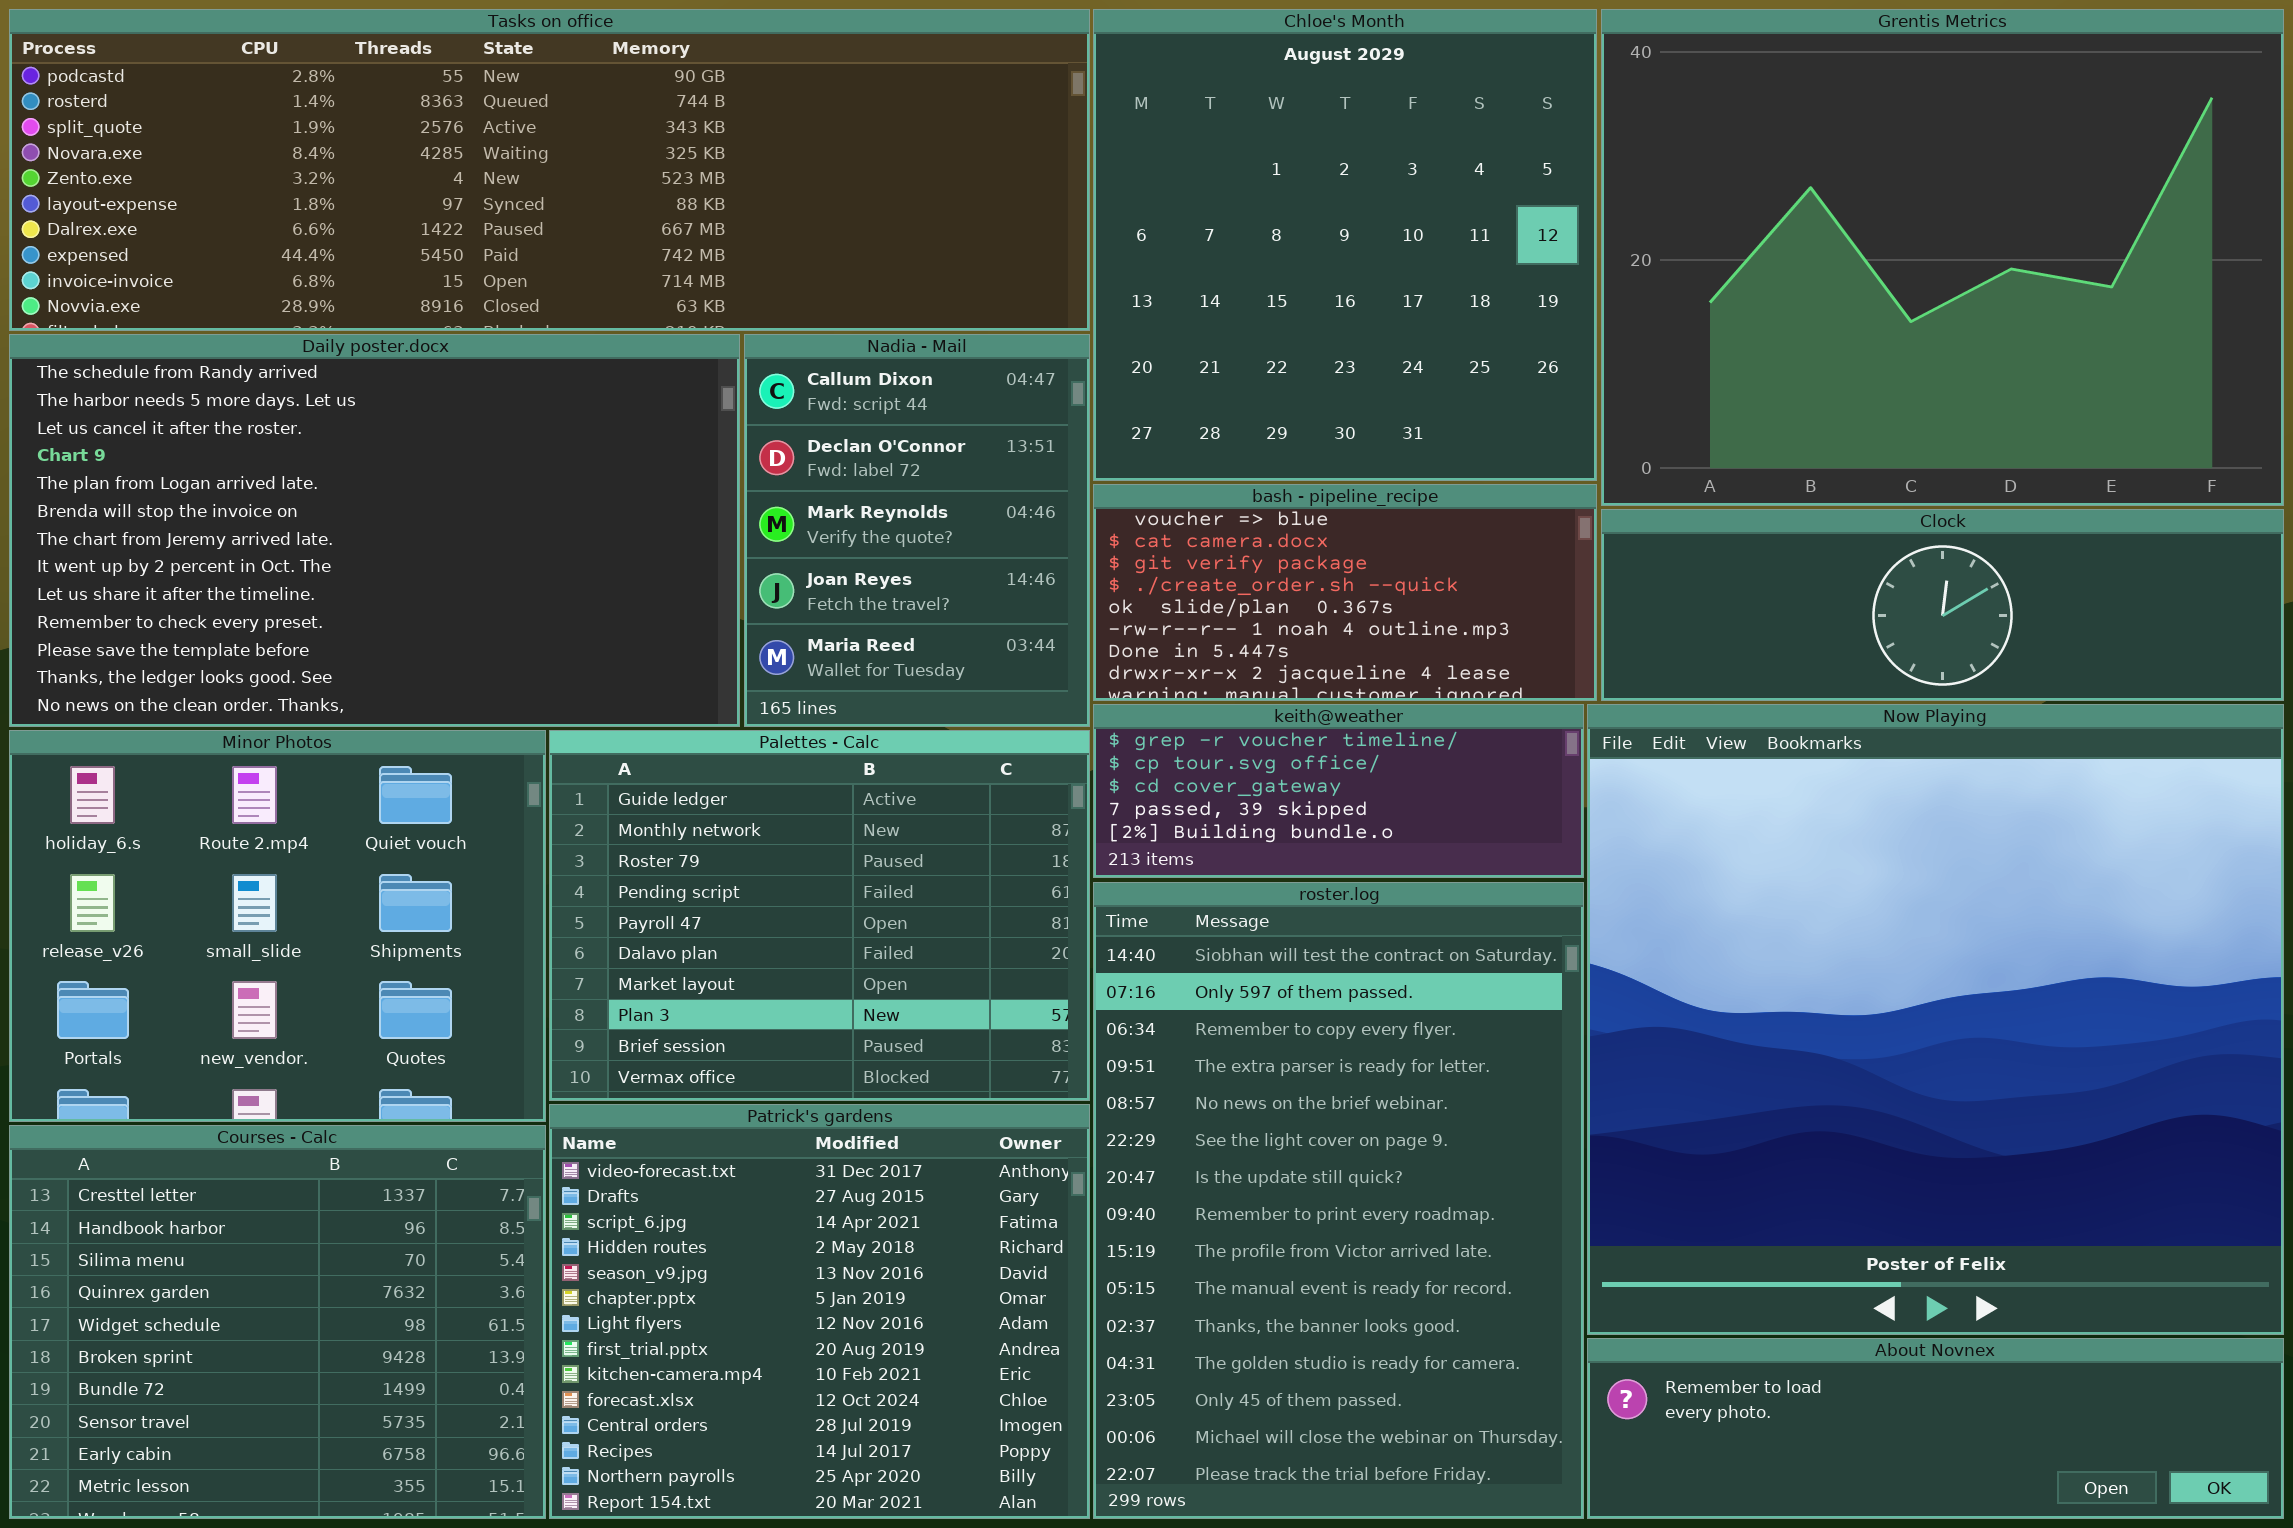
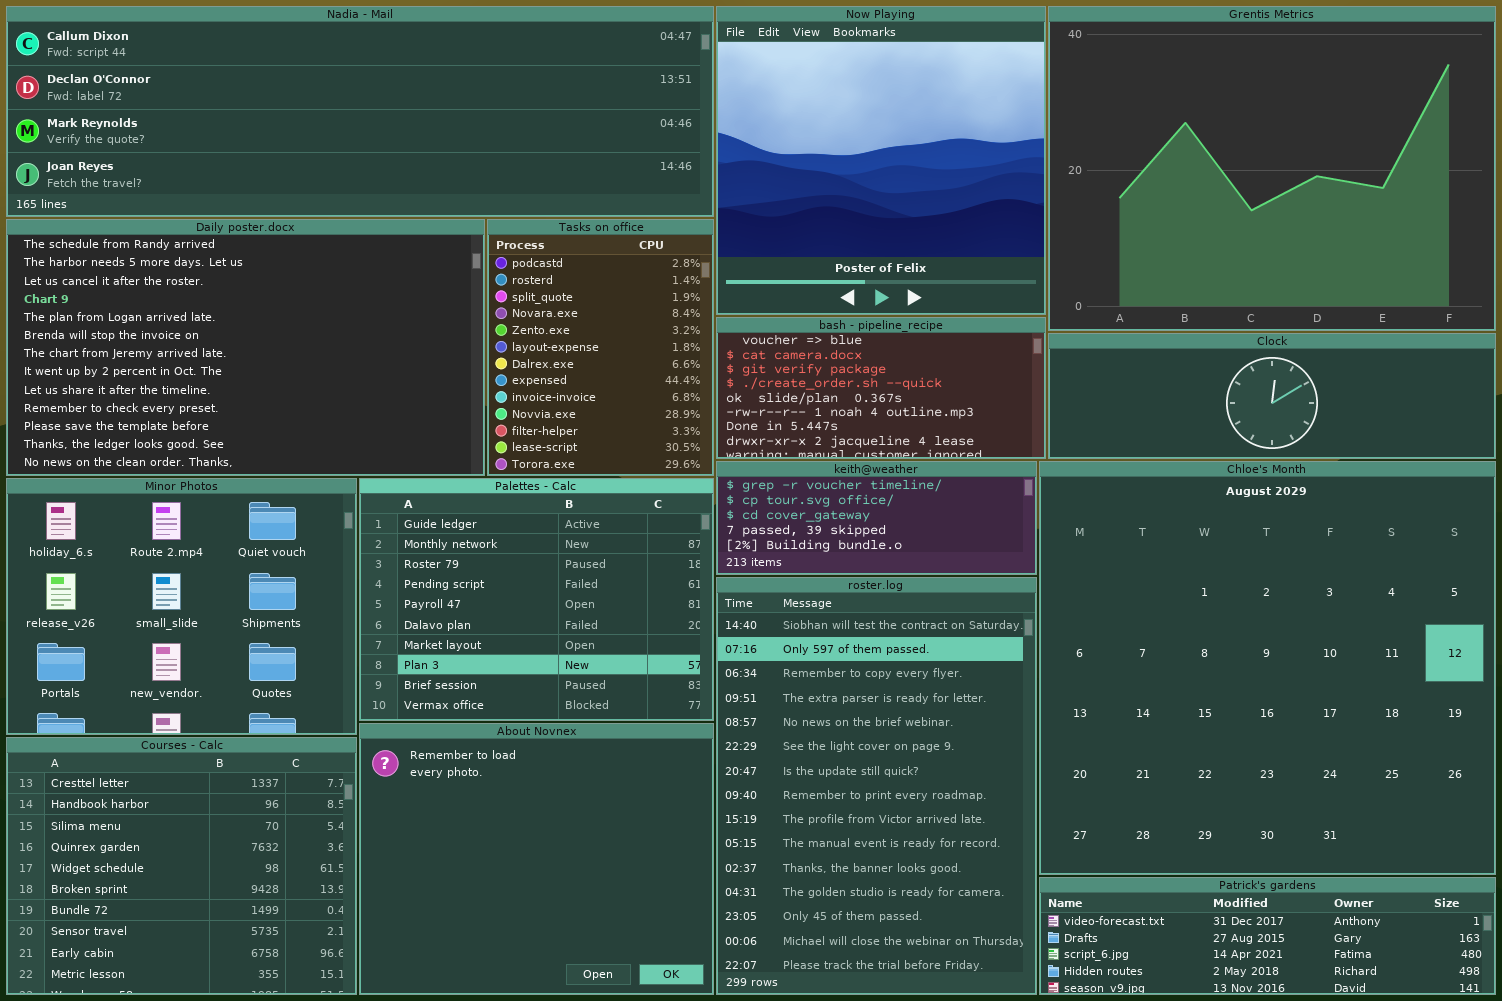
Tasks on office: [9,9,1090,331] -> [487,219,714,476], moved, resized
Chloe's Month: [1093,9,1597,481] -> [1039,461,1496,875], moved, resized
Nadia - Mail: [744,334,1090,727] -> [6,6,714,217], moved, resized
Now Playing: [1587,704,2284,1335] -> [716,6,1046,315], moved, resized
Patrick's gardens: [549,1104,1090,1519] -> [1039,877,1496,995], moved, resized
About Novnex: [1587,1338,2284,1519] -> [359,723,714,995], moved, resized

